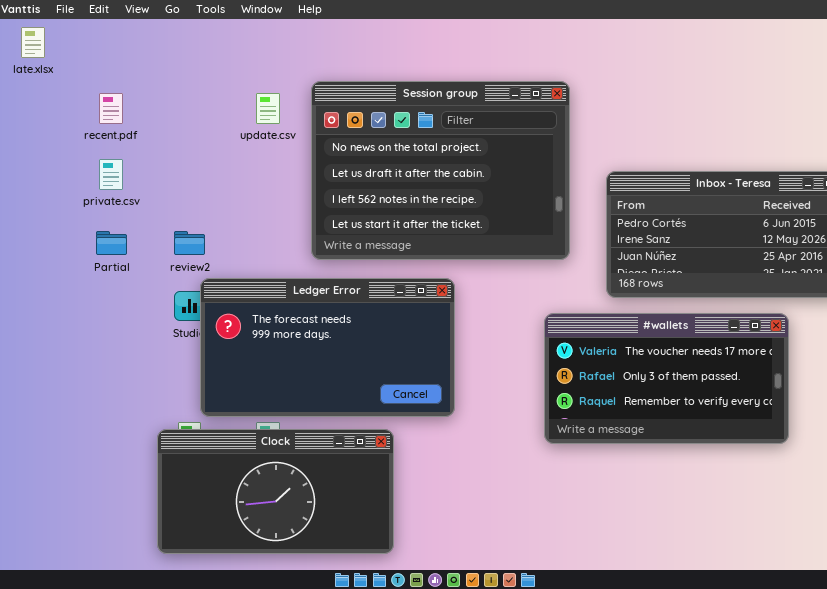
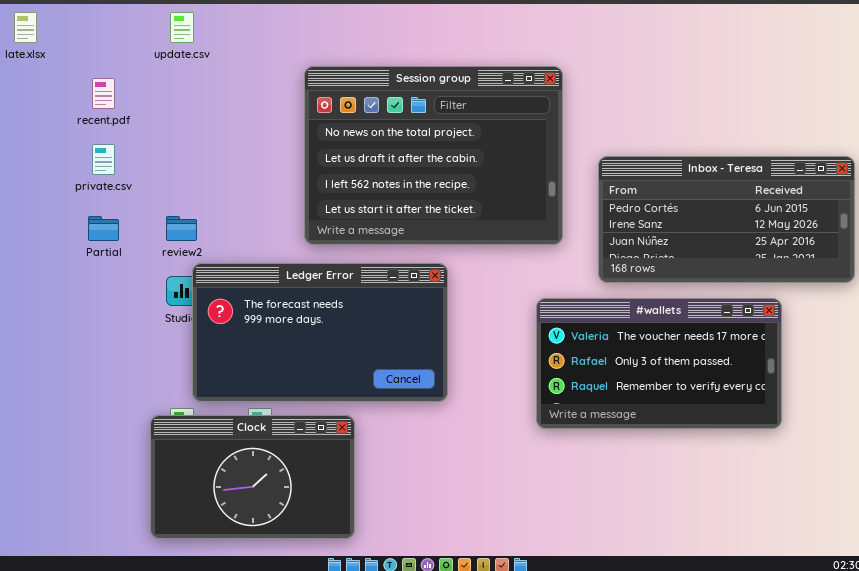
update.csv: [256,93,280,124] -> [170,12,194,43], moved
Clock: [157,429,394,554] -> [150,415,355,539], resized

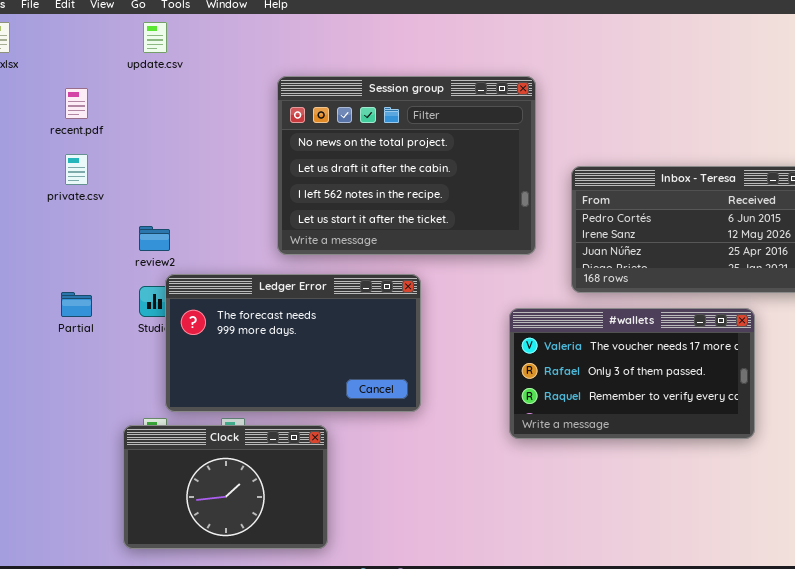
Partial: [88,216,119,241] -> [61,292,92,317], moved

